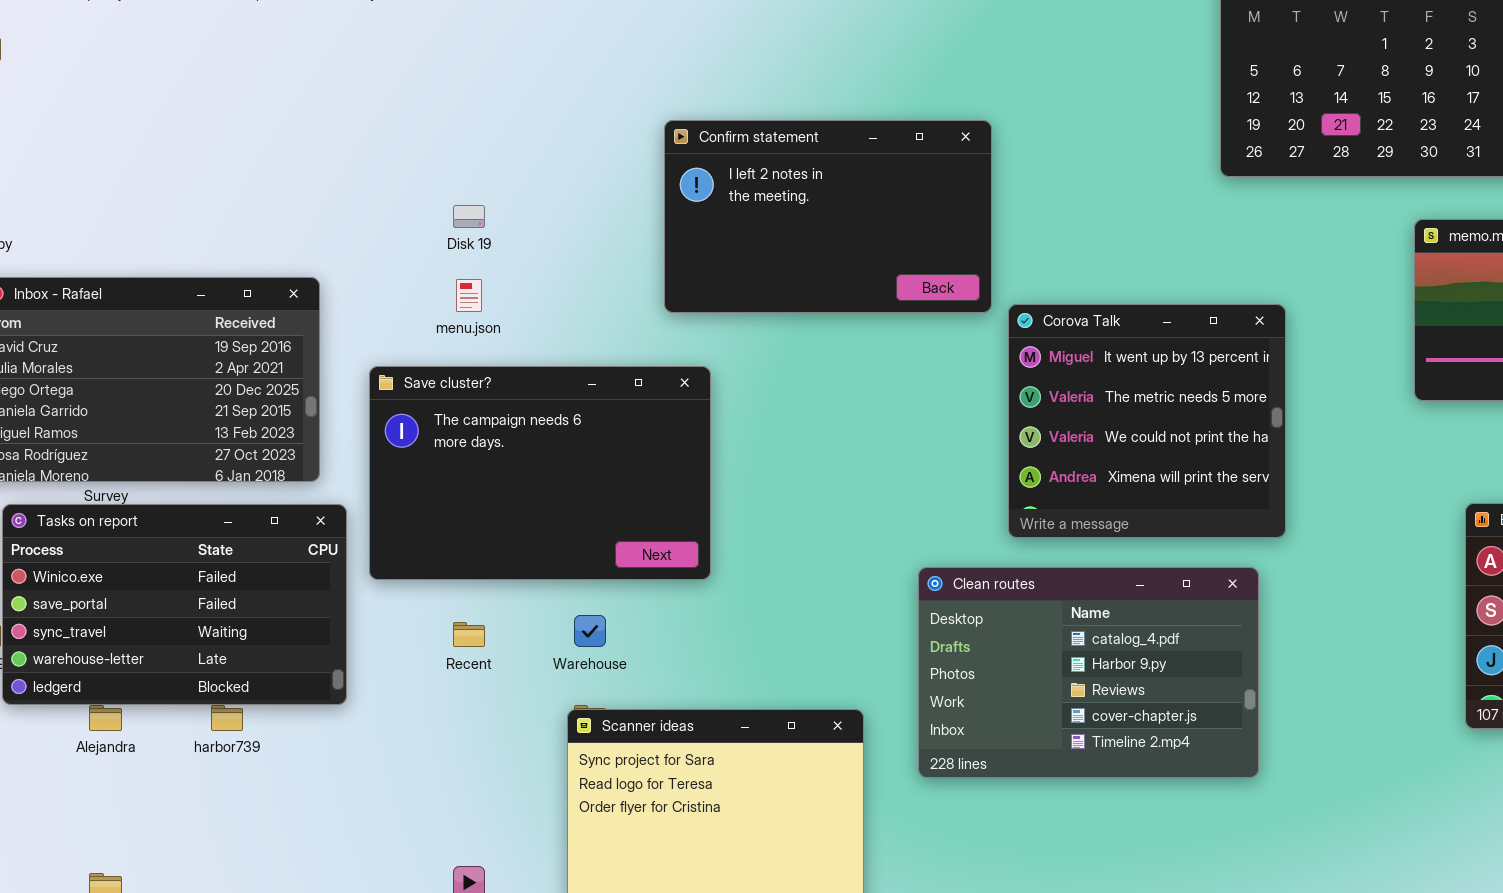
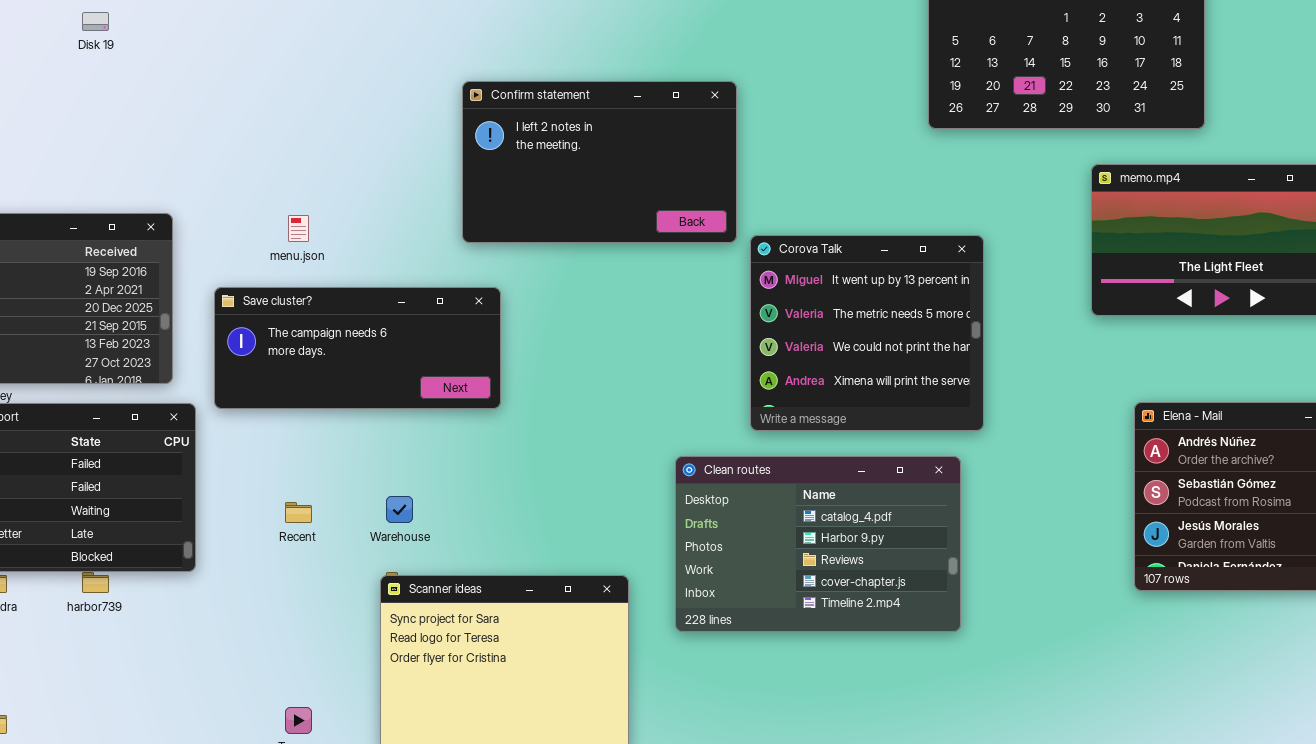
Disk 19: [453,205,485,228] -> [82,12,109,31], moved
Save cluster?: [369,366,711,580] -> [214,287,501,409], resized

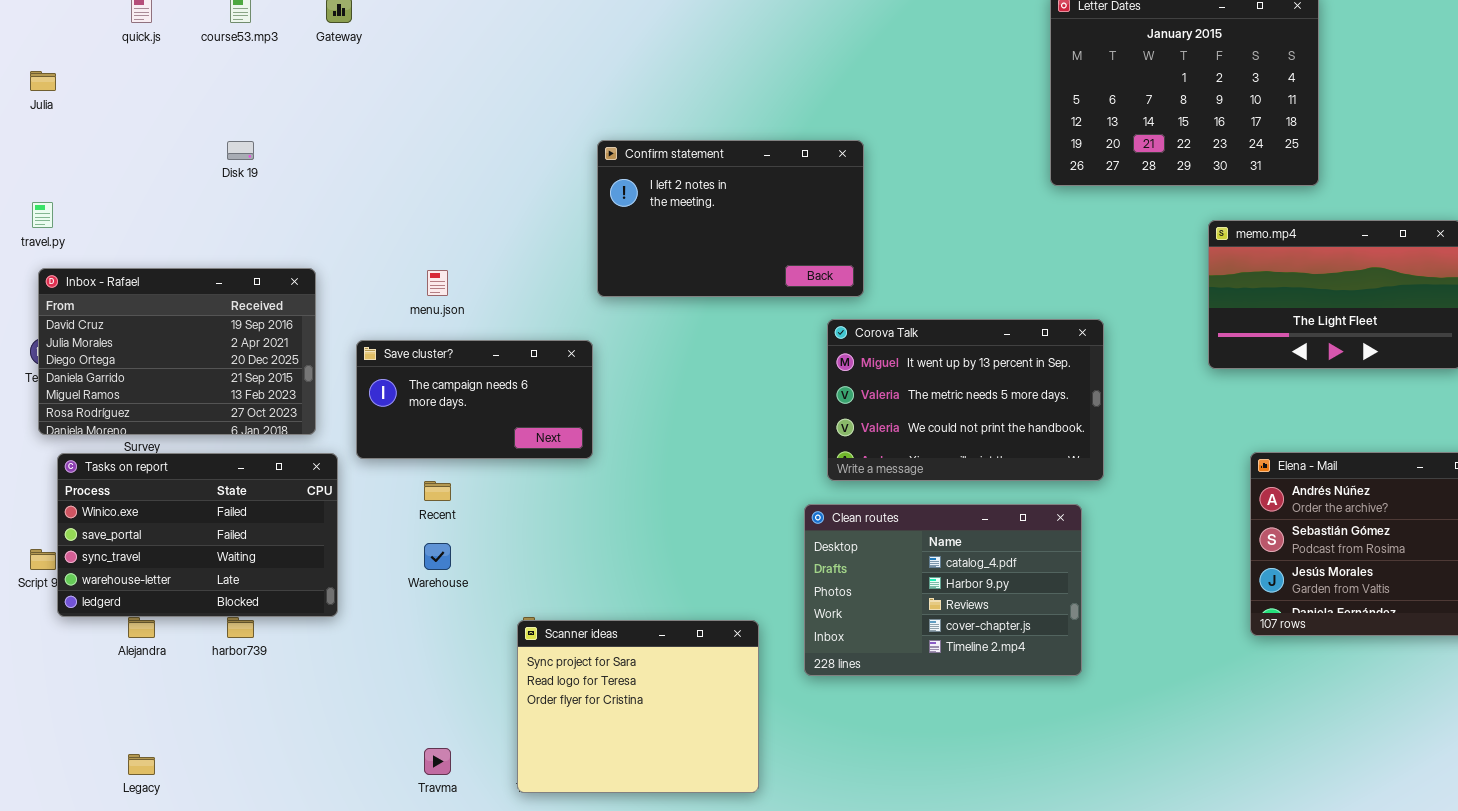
Disk 19: [82,12,109,31] -> [227,141,254,160], moved
Corova Talk: [750,235,984,431] -> [827,319,1104,481], resized
Save cluster?: [214,287,501,409] -> [356,340,593,459], resized
Warehouse: [386,496,413,523] -> [424,543,451,570], moved
Recent: [285,502,312,523] -> [424,481,451,501], moved

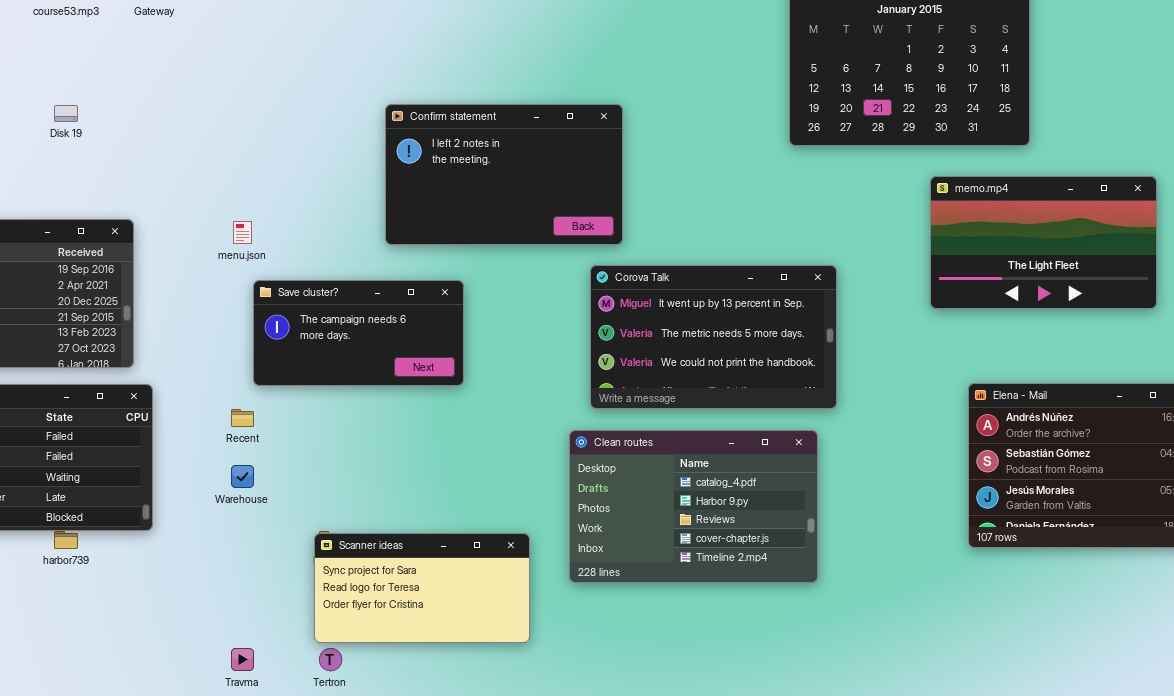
Save cluster?: [356,340,593,459] -> [253,280,464,386], moved
Scanner ideas: [517,620,759,793] -> [314,533,530,643], resized

